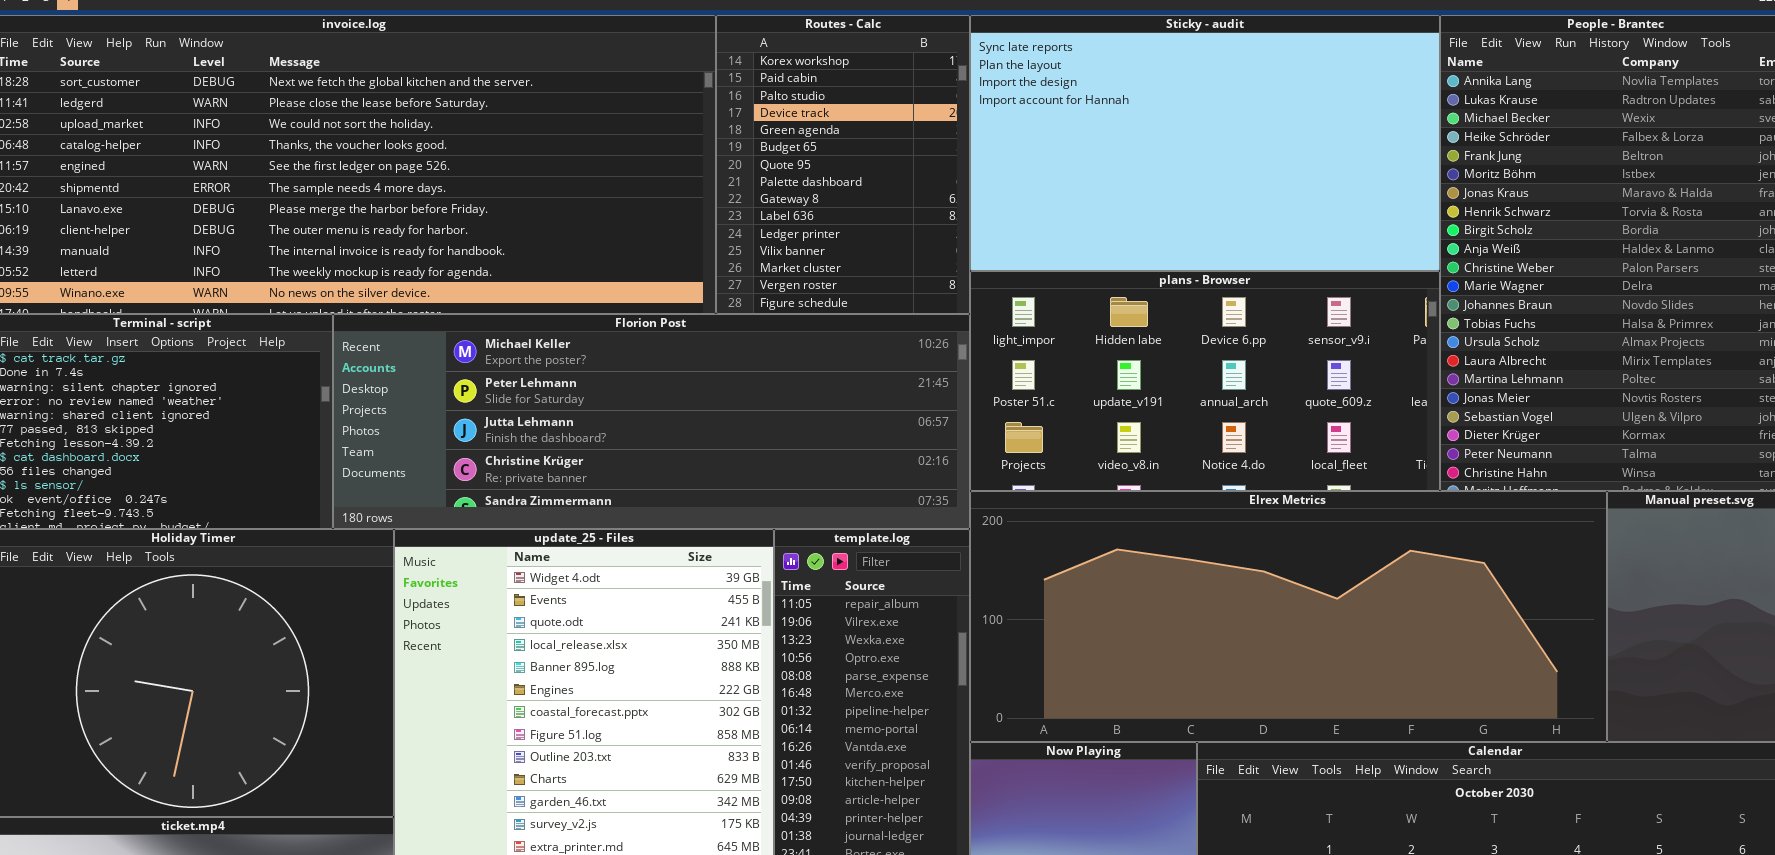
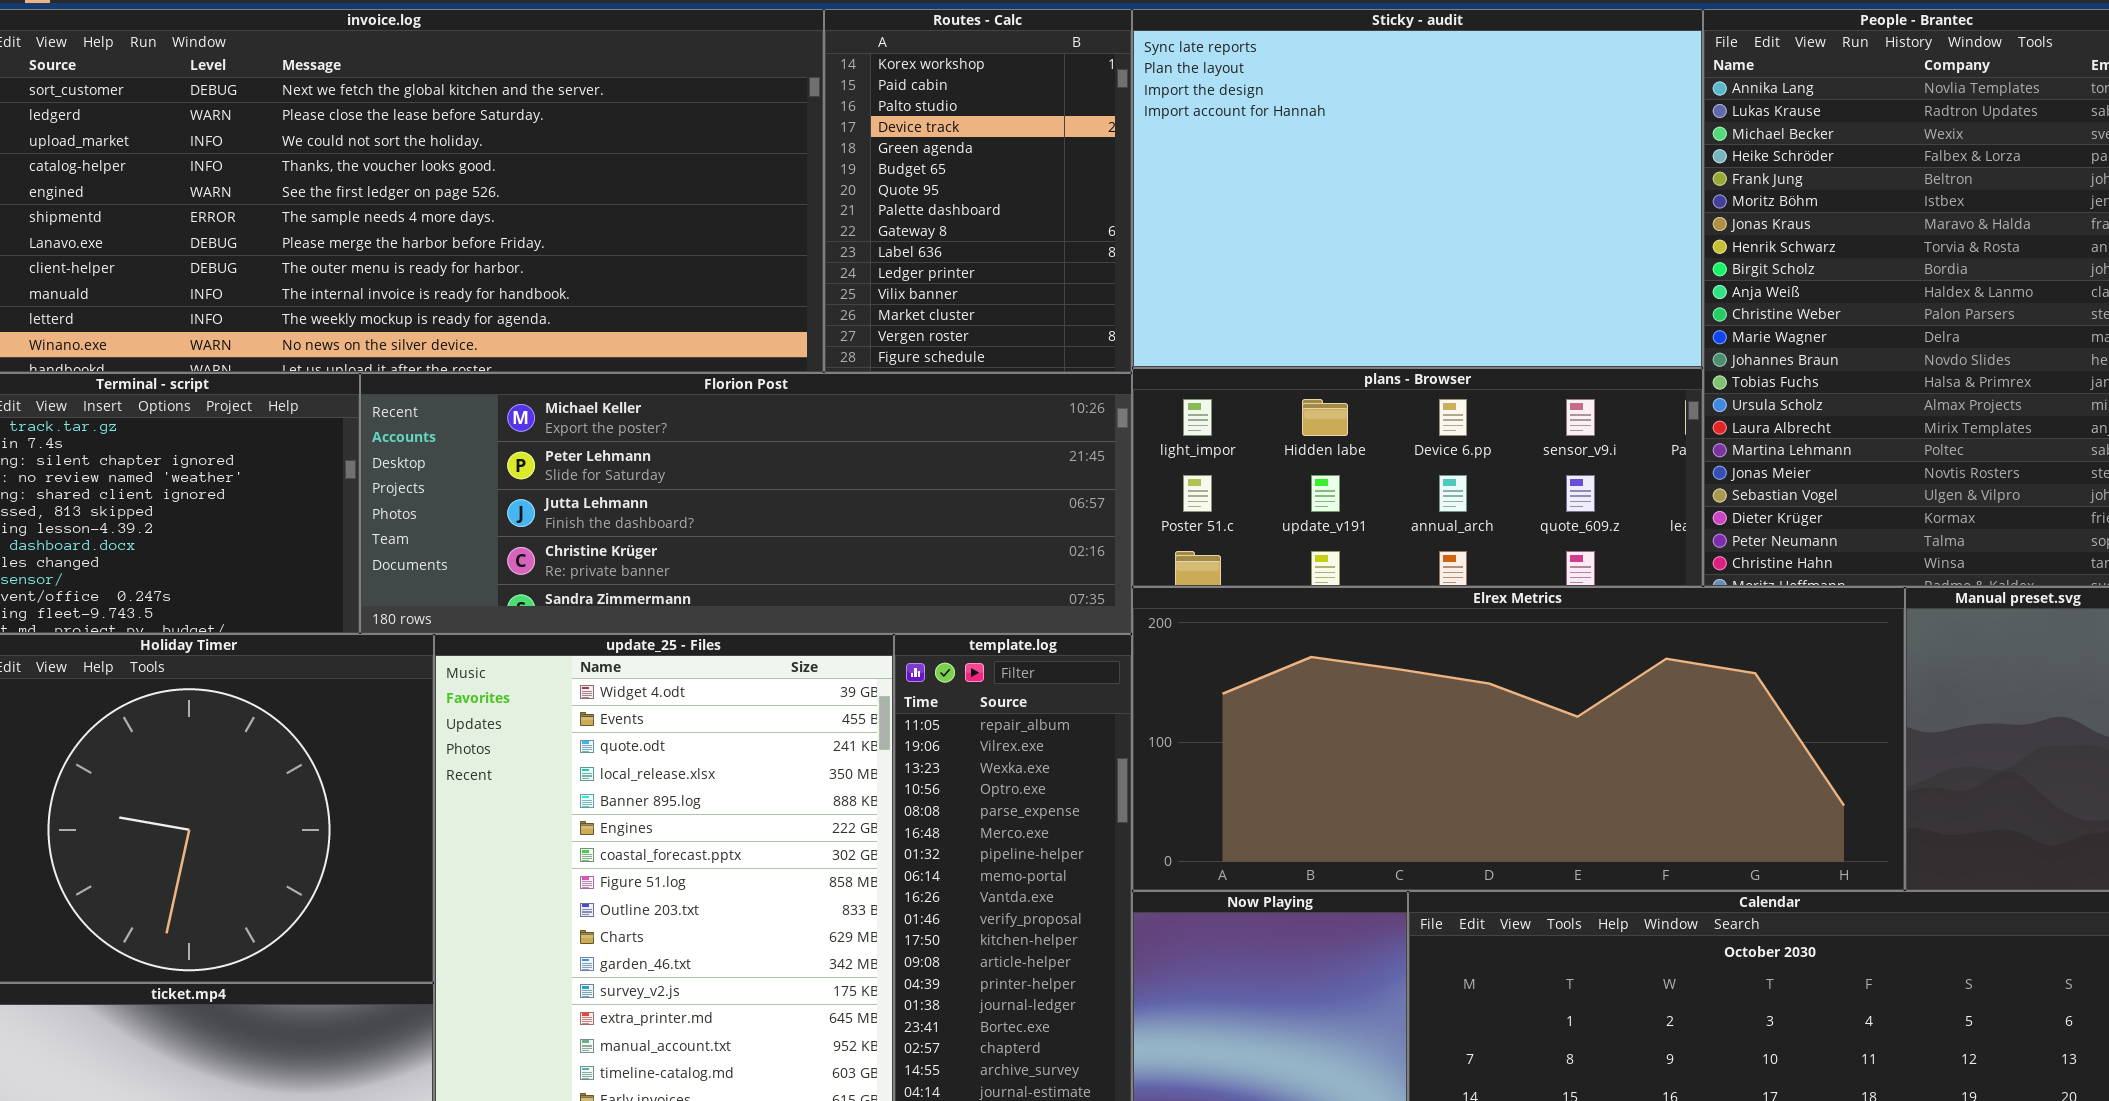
Sticky - audit: [970,15,1440,271] -> [1132,9,1703,368], resized
plans - Browser: [970,271,1440,491] -> [1132,368,1703,587], resized

